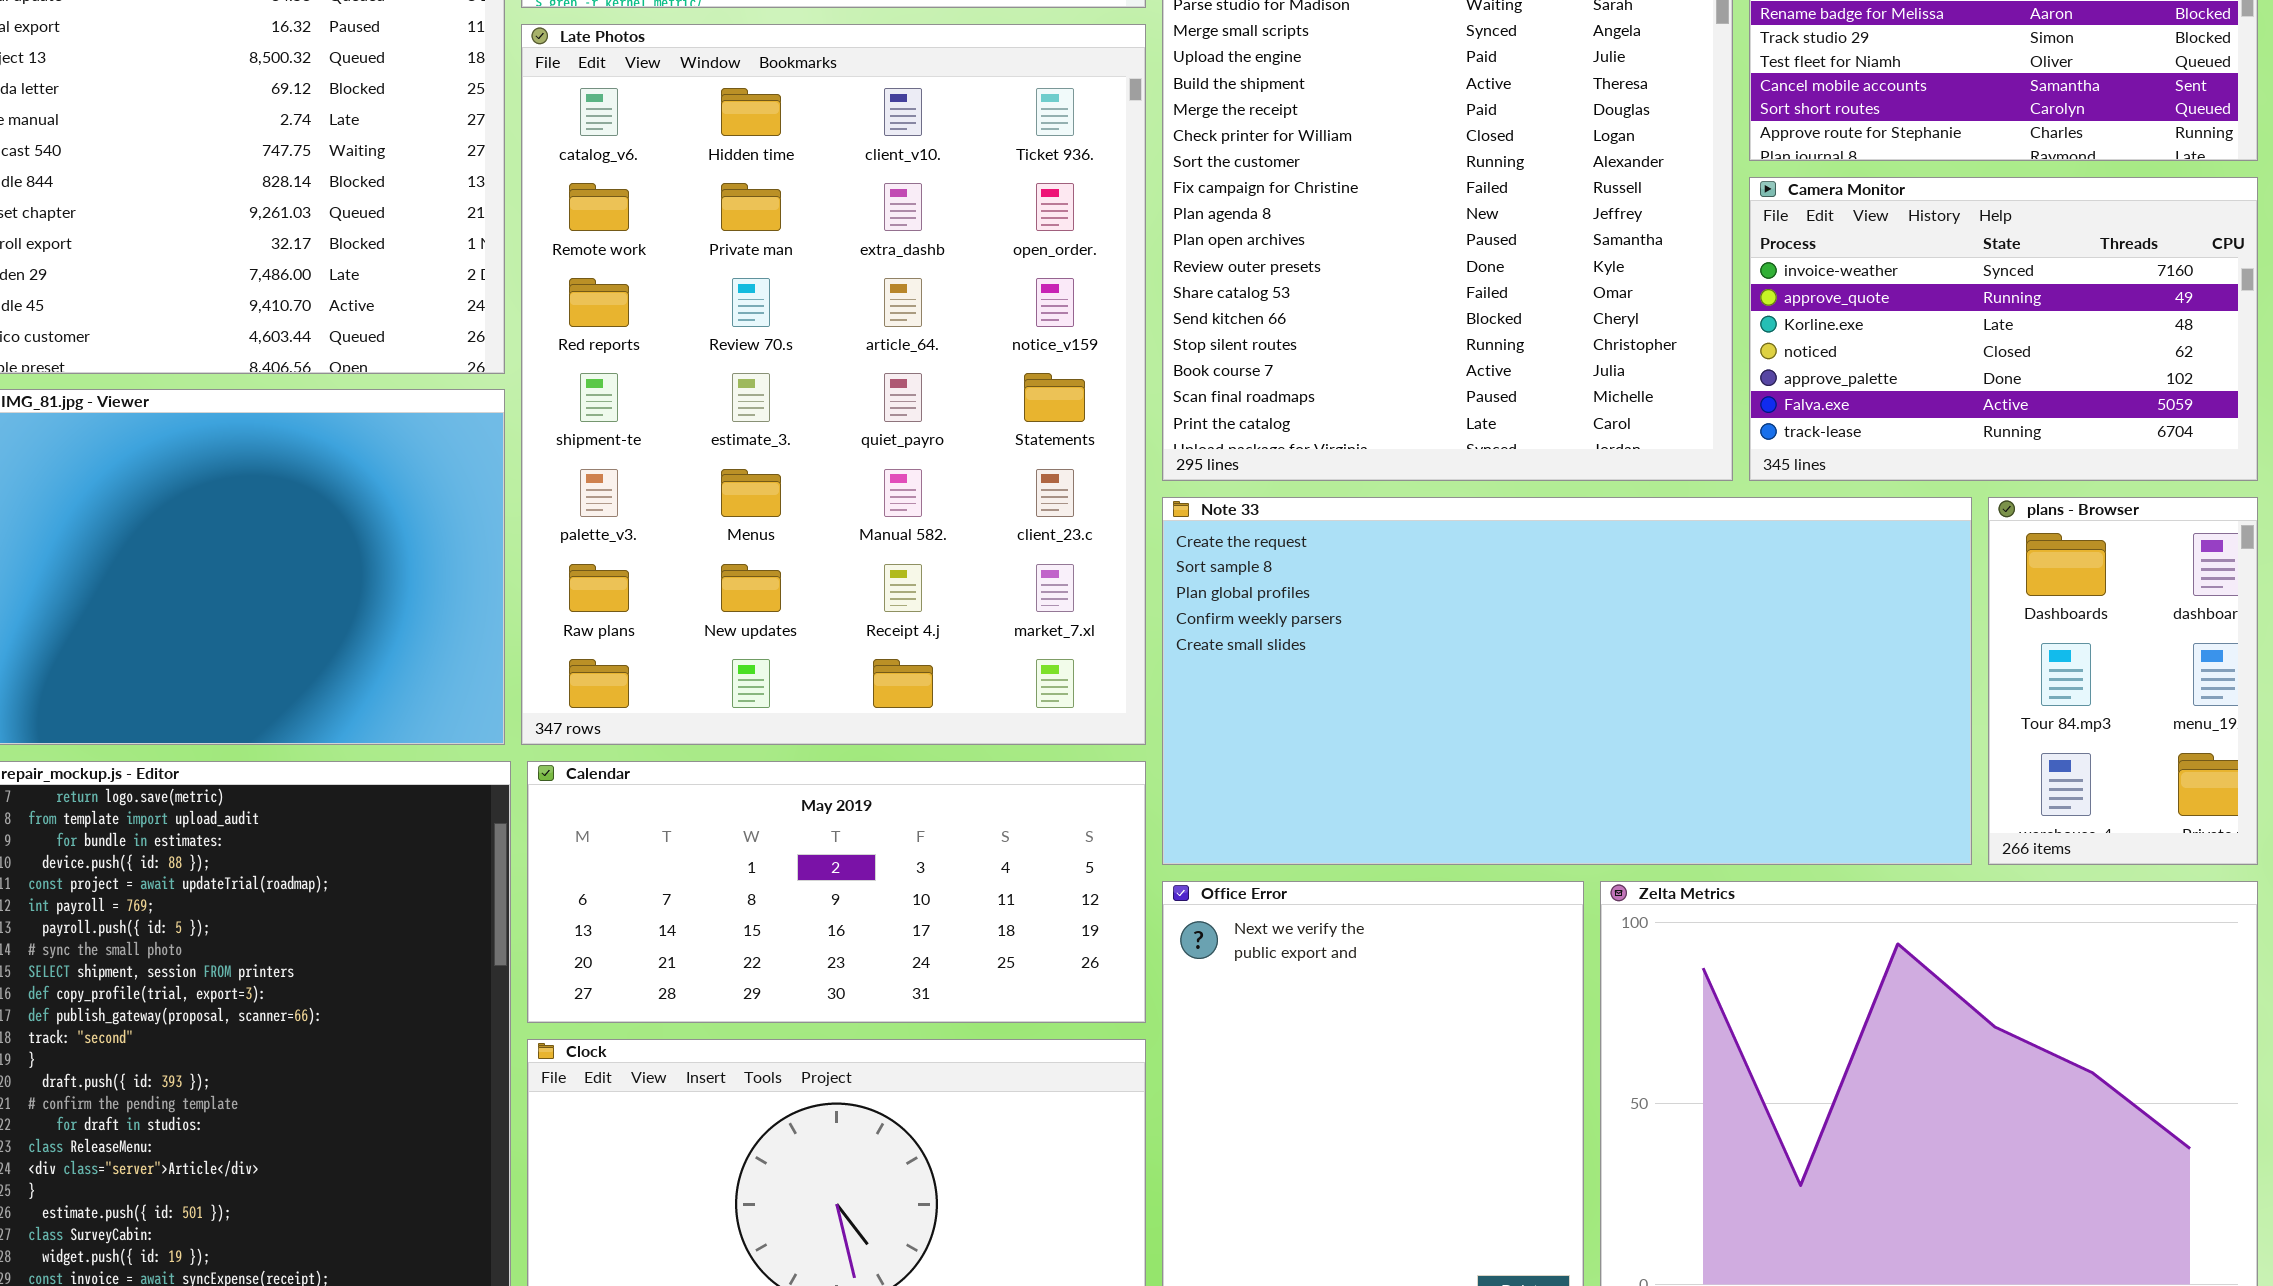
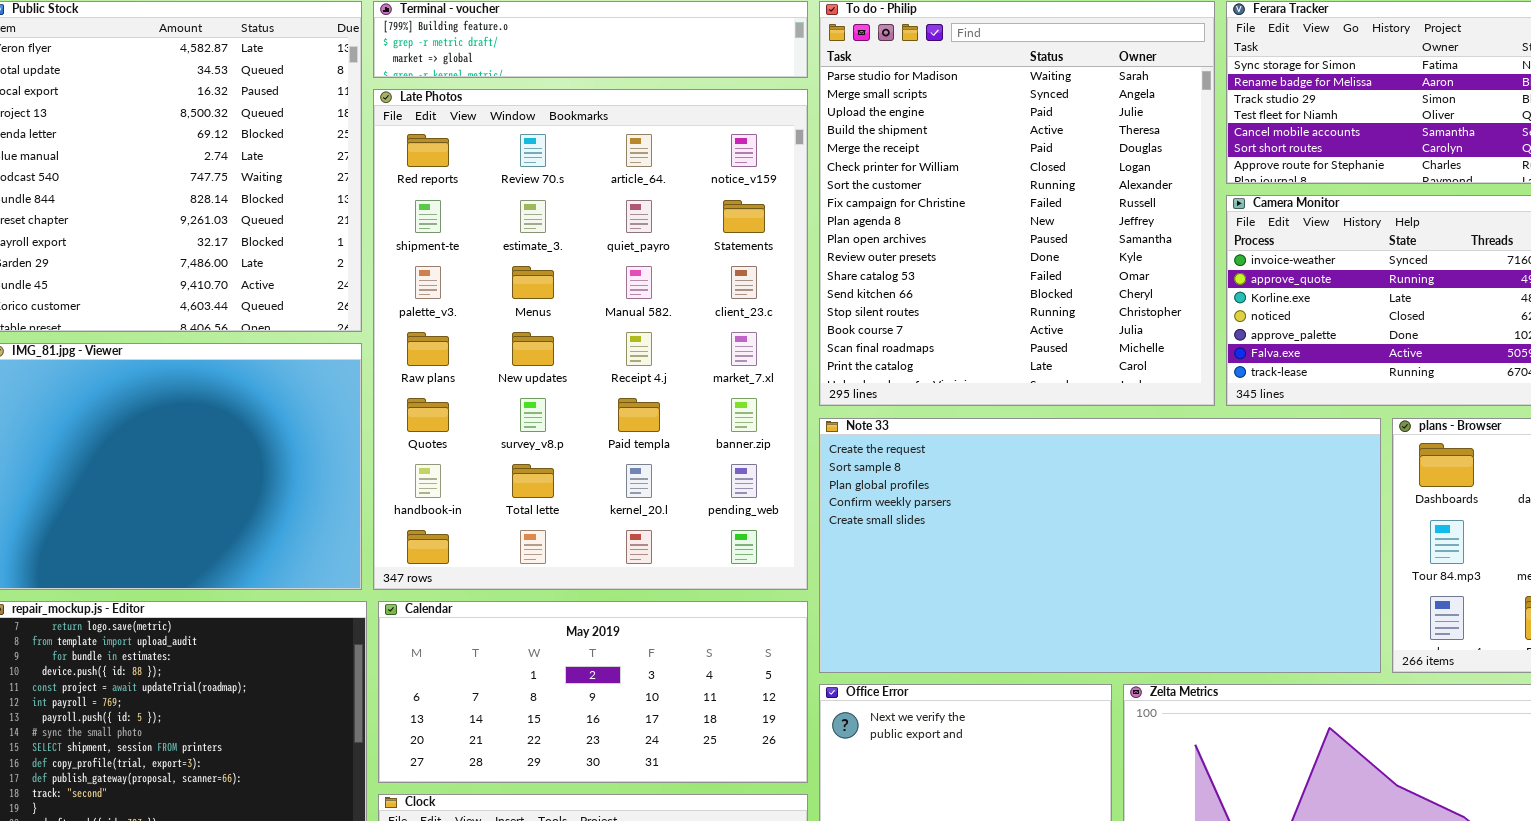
Late Photos: [521,24,1146,745] -> [373,89,808,590], scrolled down 2 rows

